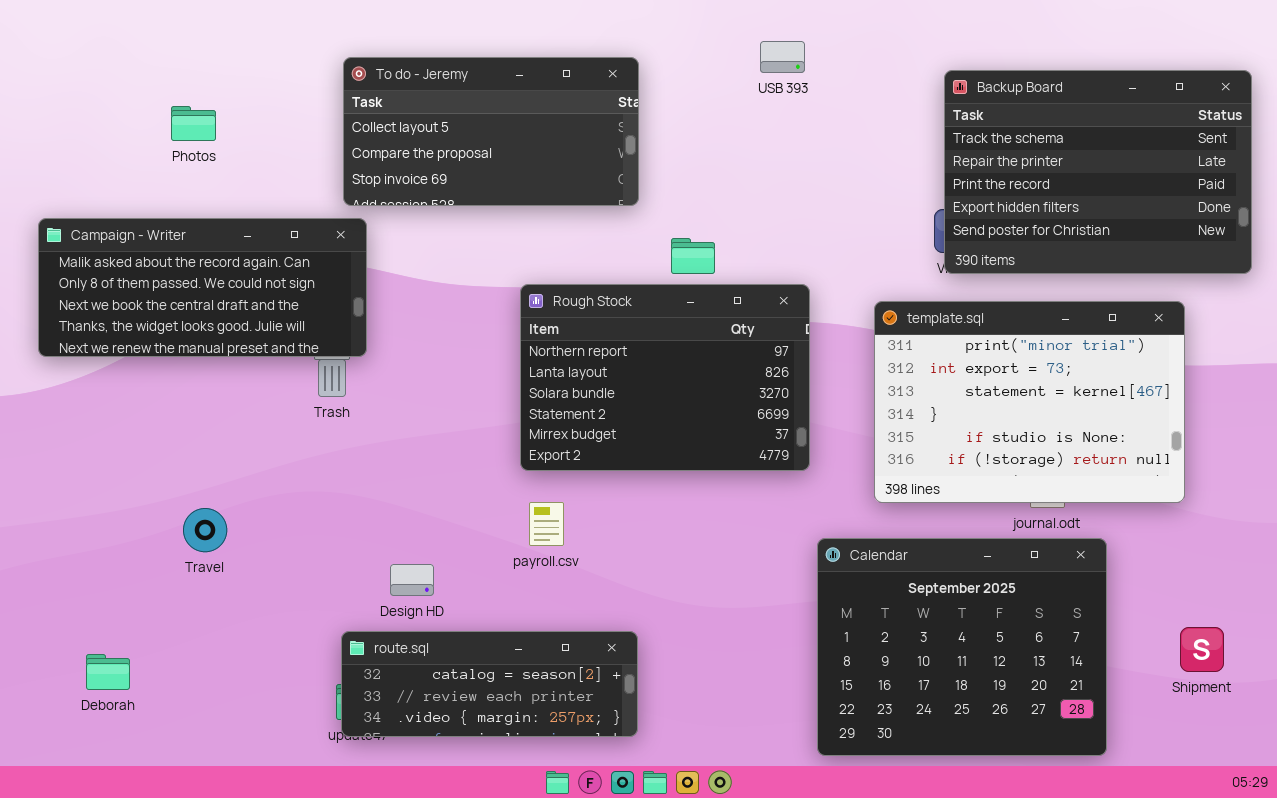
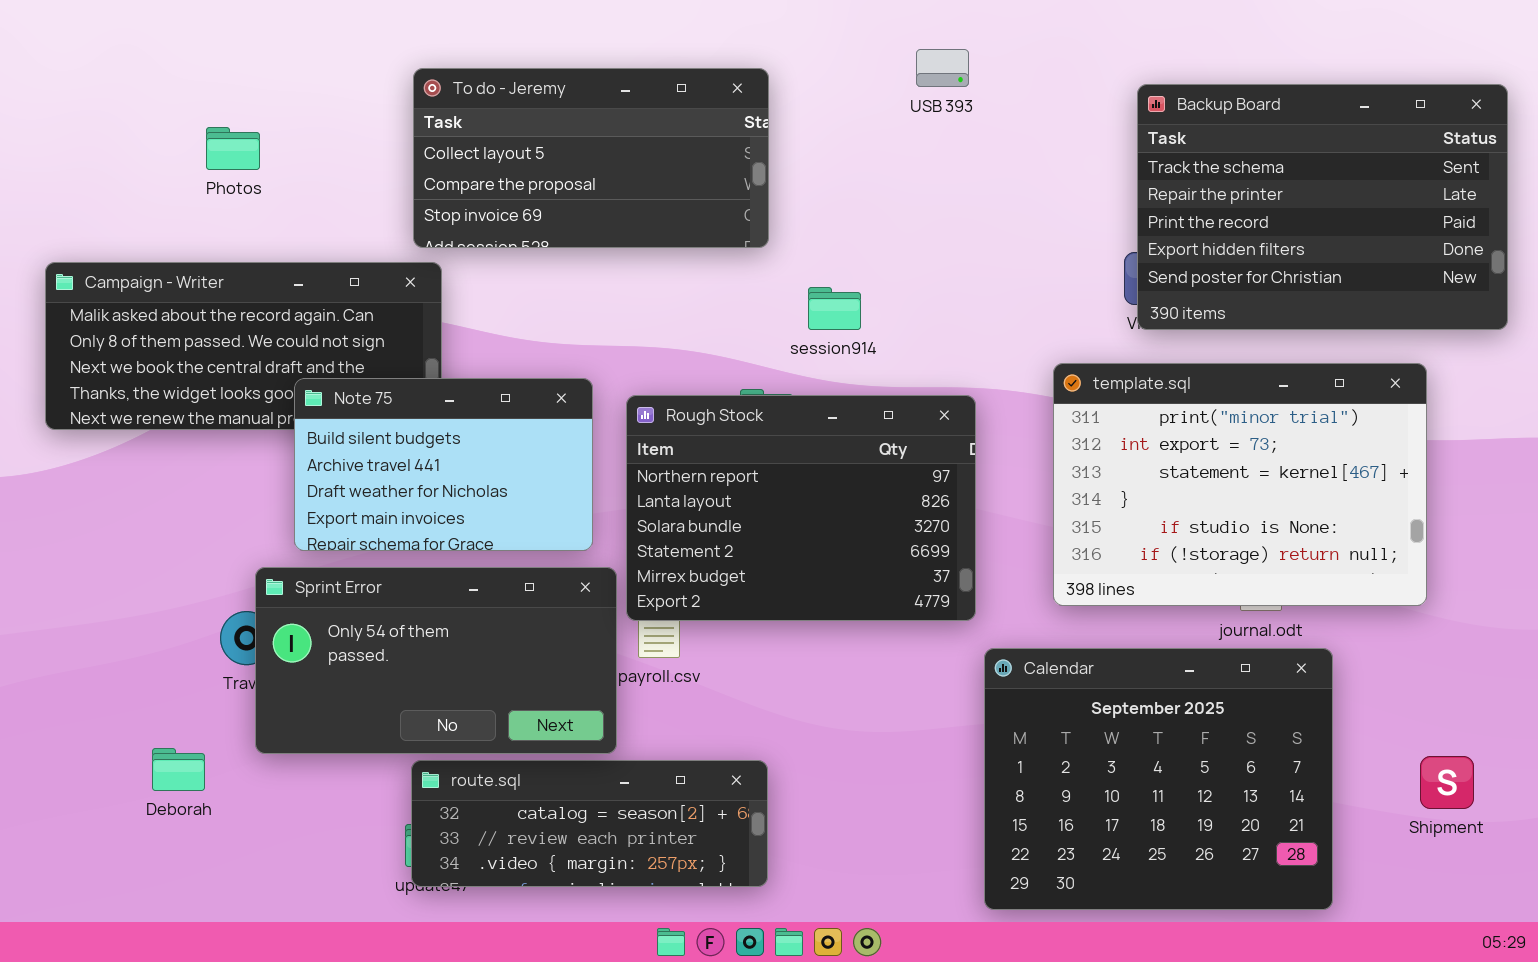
Rough Stock: [520,284,810,471] -> [626,395,976,621], moved
Note 75: none -> [294,378,593,551], opened
Sprint Error: none -> [255,567,617,754], opened
Deborah: [86,654,130,690] -> [152,748,205,791], moved

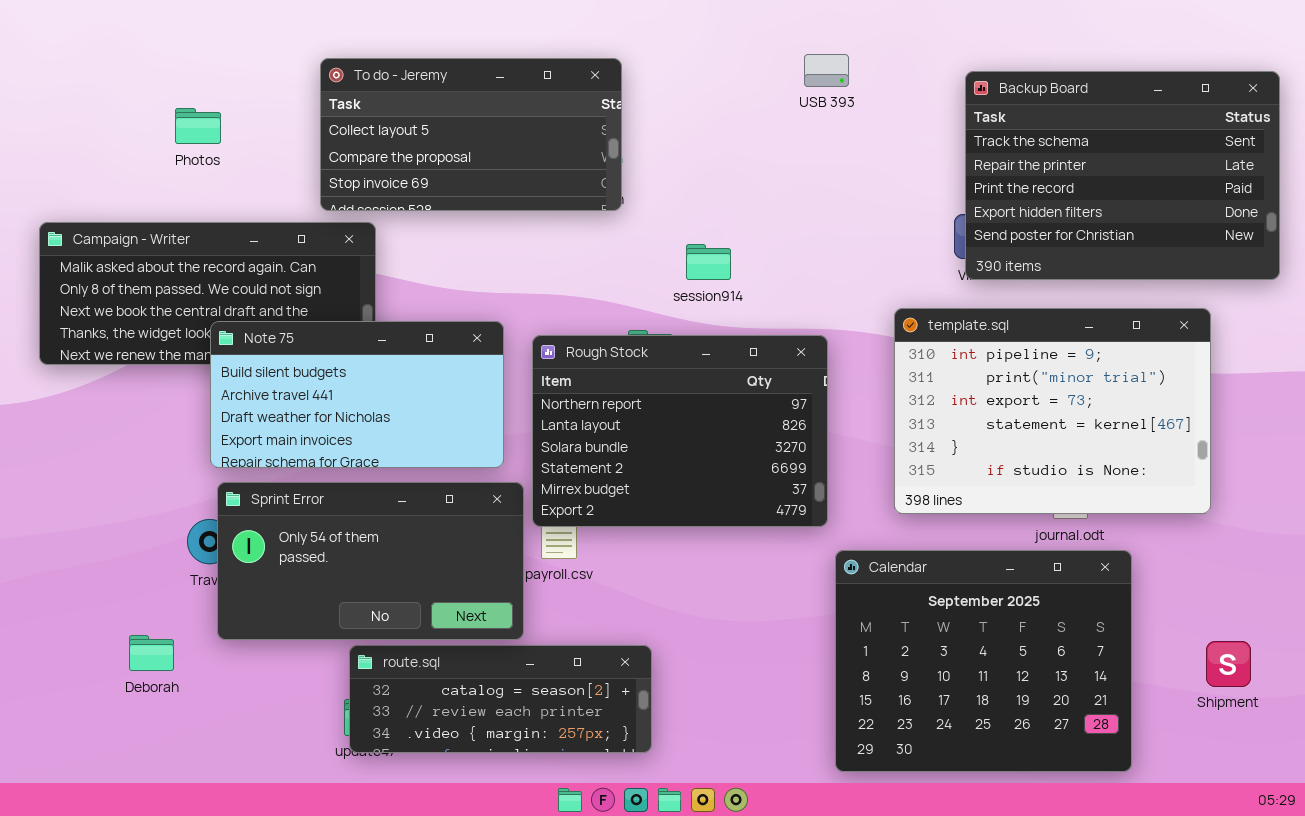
USB 393: [916,49,969,87] -> [804,54,849,87], moved
To do - Jeremy: [413,68,769,248] -> [320,58,622,211], moved
template.sql: [1053,363,1427,606] -> [894,308,1211,514], scrolled up 1 row
Note 75: [294,378,593,551] -> [210,321,504,468], resized

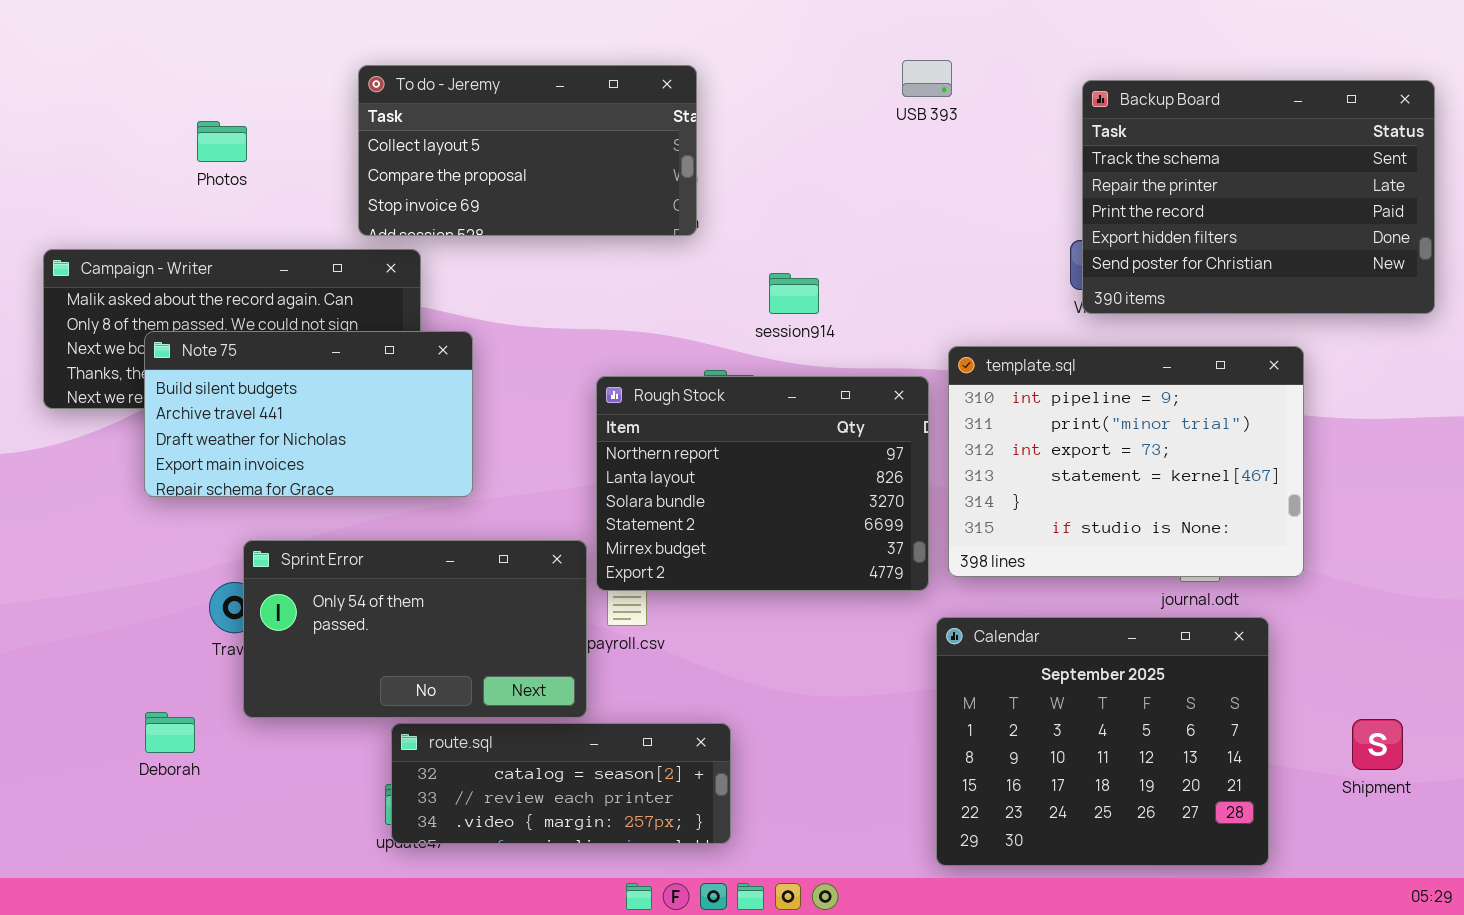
template.sql: [894,308,1211,514] -> [948,346,1304,577], moved
Note 75: [210,321,504,468] -> [144,331,473,497], moved

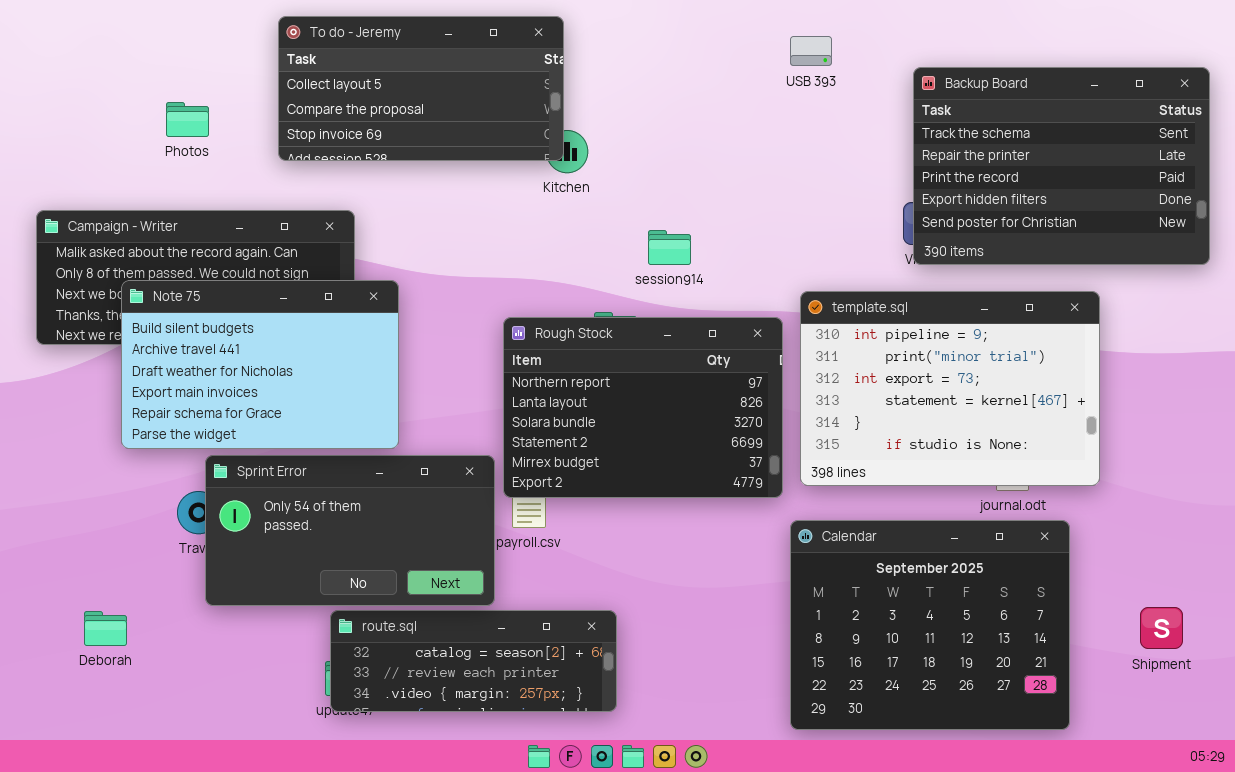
USB 393: [902,60,952,97] -> [790,36,832,66], moved
To do - Jeremy: [358,65,697,236] -> [278,16,564,161], moved
Note 75: [144,331,473,497] -> [121,280,399,449], resized
Deborah: [145,712,195,753] -> [84,611,127,646], moved

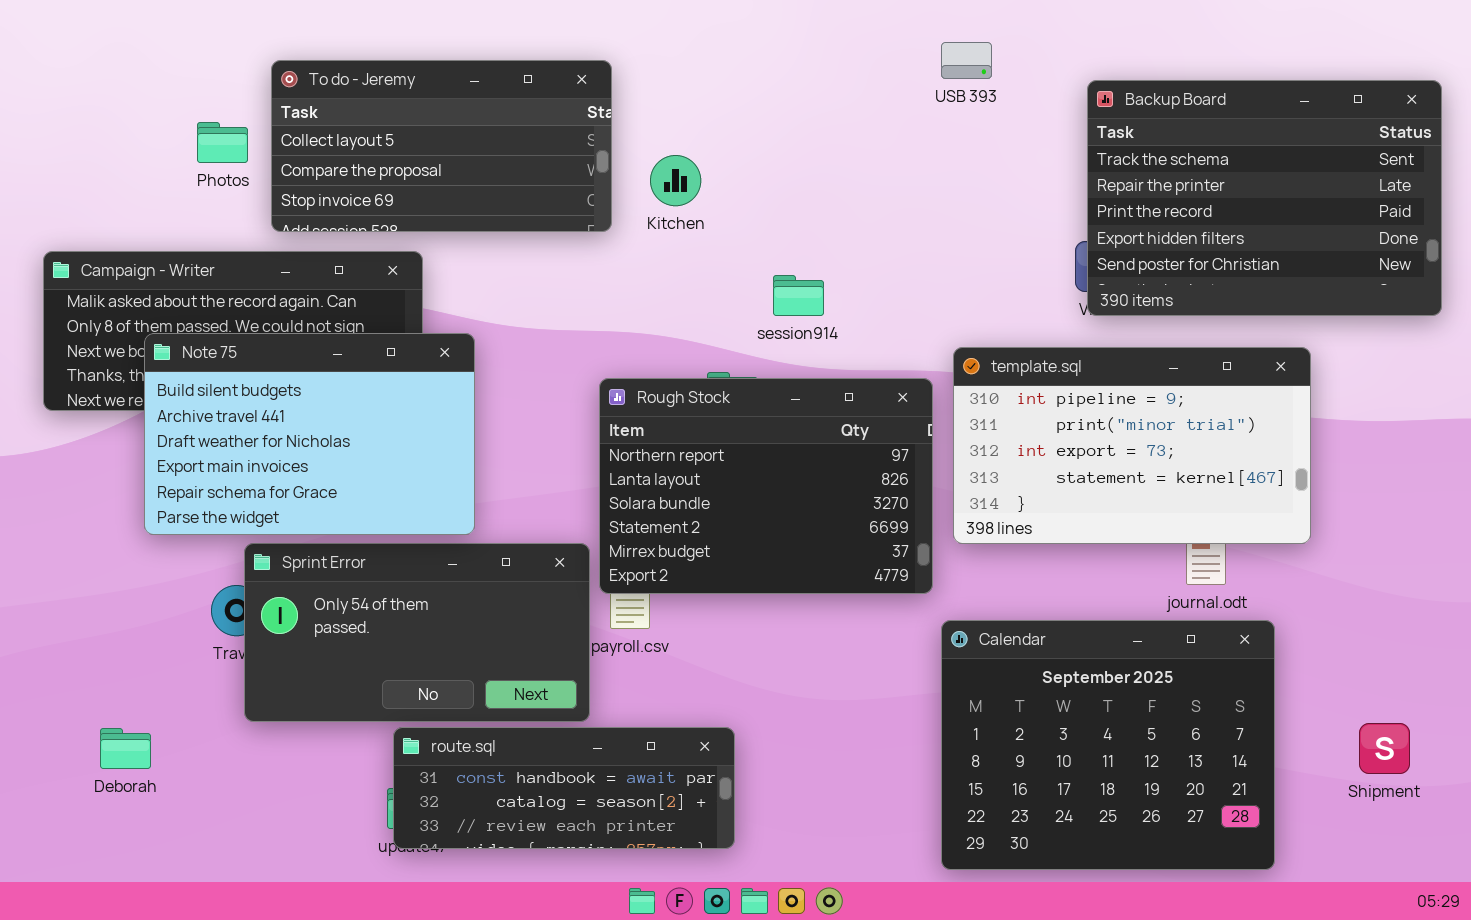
To do - Jeremy: [278,16,564,161] -> [271,60,612,232], moved
template.sql: [800,291,1100,486] -> [953,347,1311,544], resized
route.sql: [330,610,617,712] -> [393,727,735,849], scrolled up 1 row

